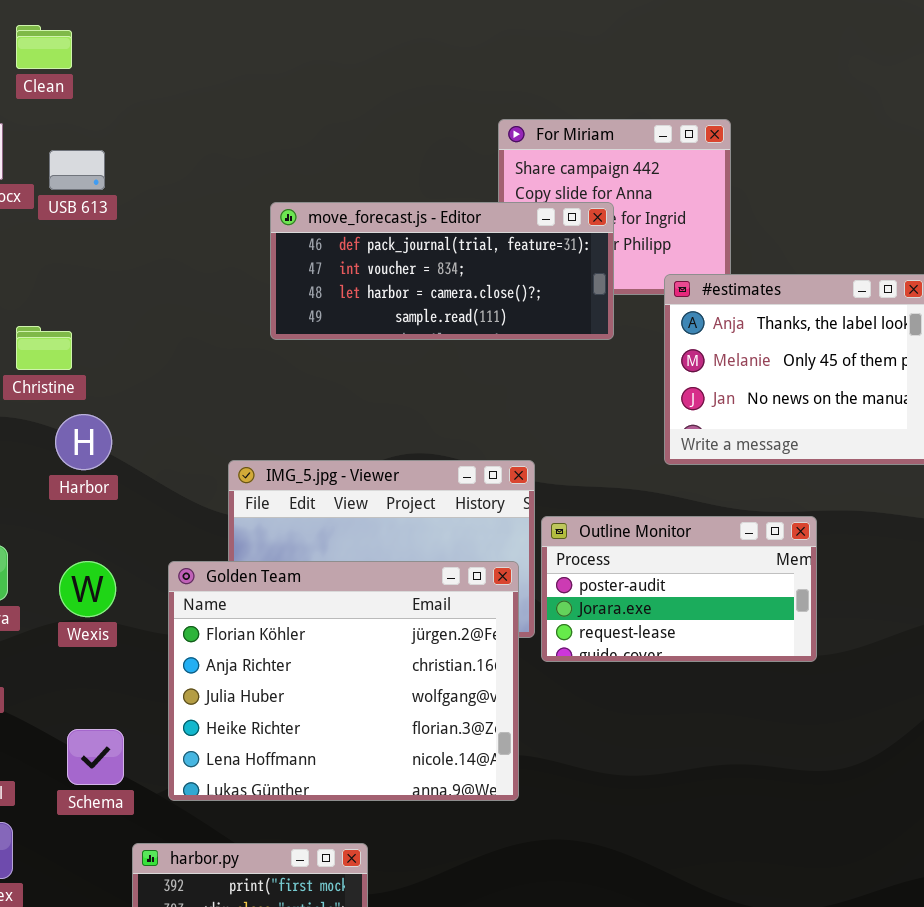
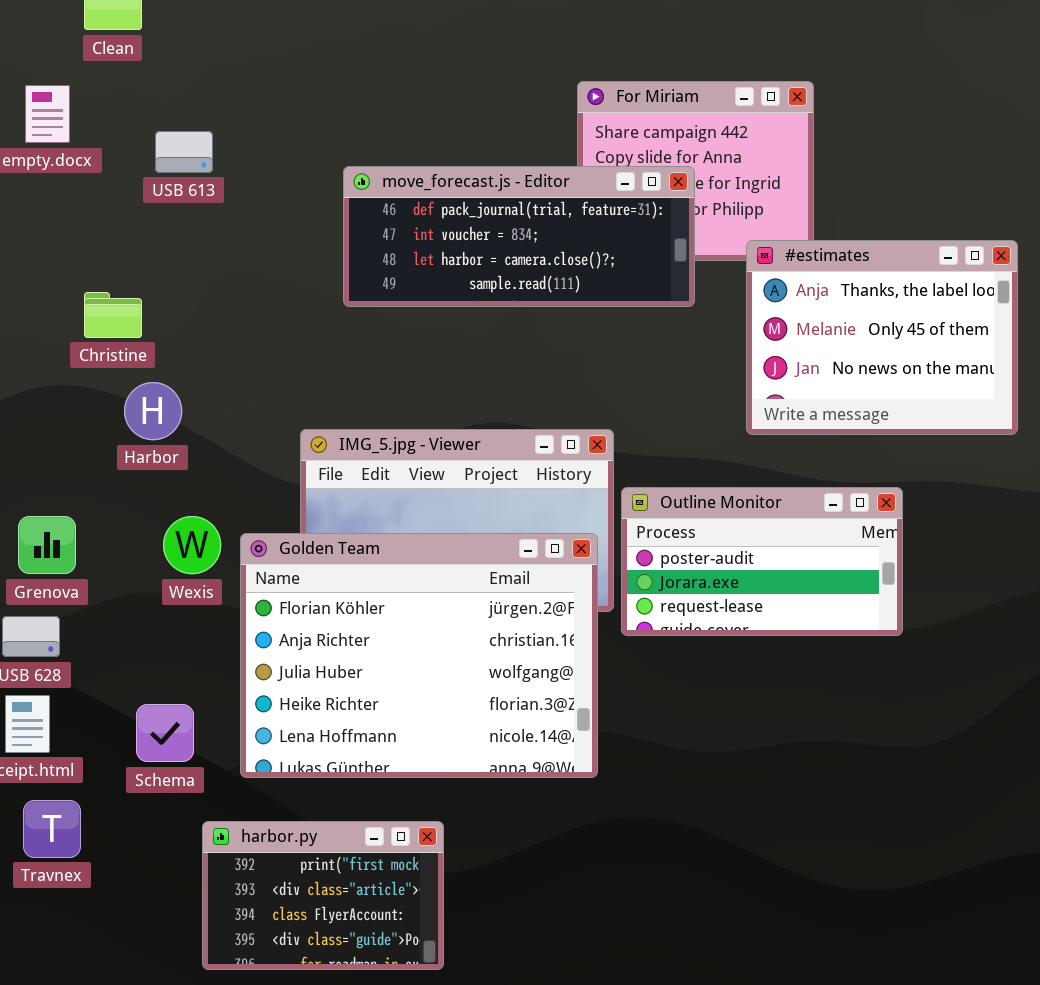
USB 613: [49,150,105,190] -> [155,131,213,173], moved
Wexis: [59,561,116,617] -> [163,516,221,574], moved

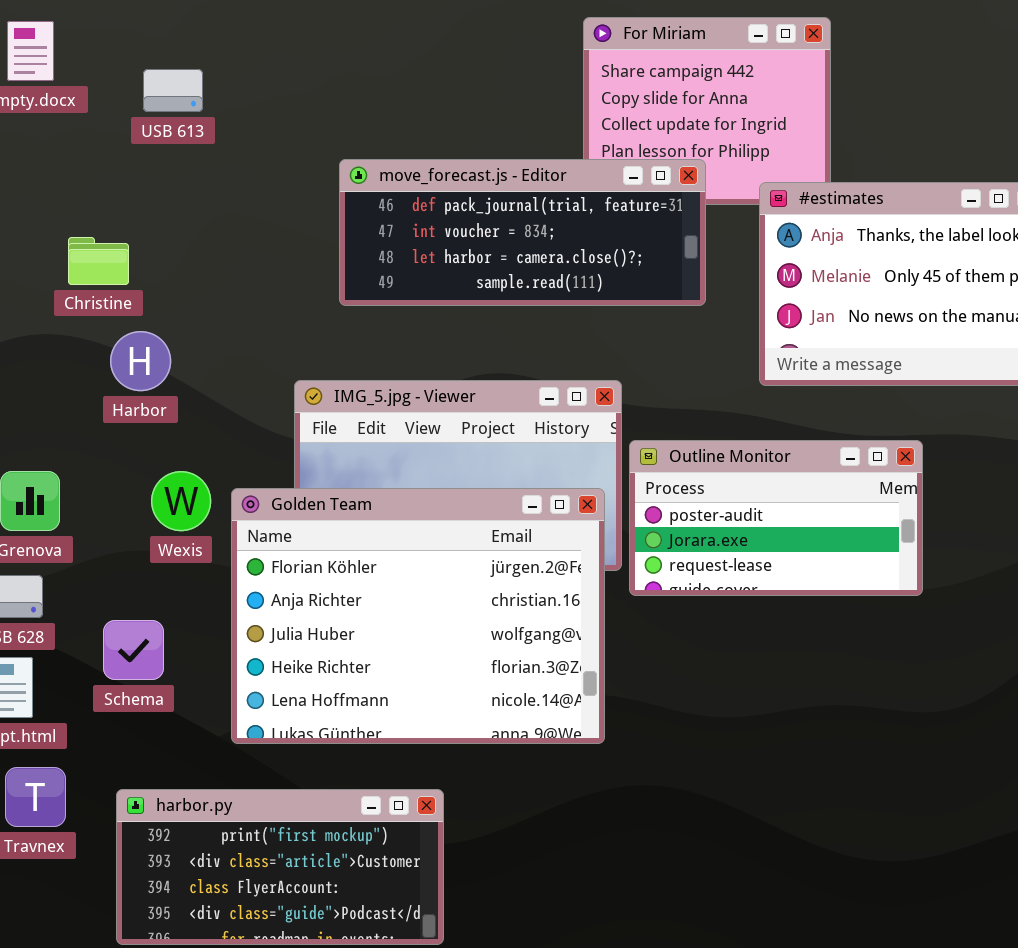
move_forecast.js - Editor: [343,166,695,307] -> [339,159,706,306], moved
Schema: [136,704,194,762] -> [103,620,164,680], moved
harbor.py: [202,821,444,970] -> [116,789,444,945], resized

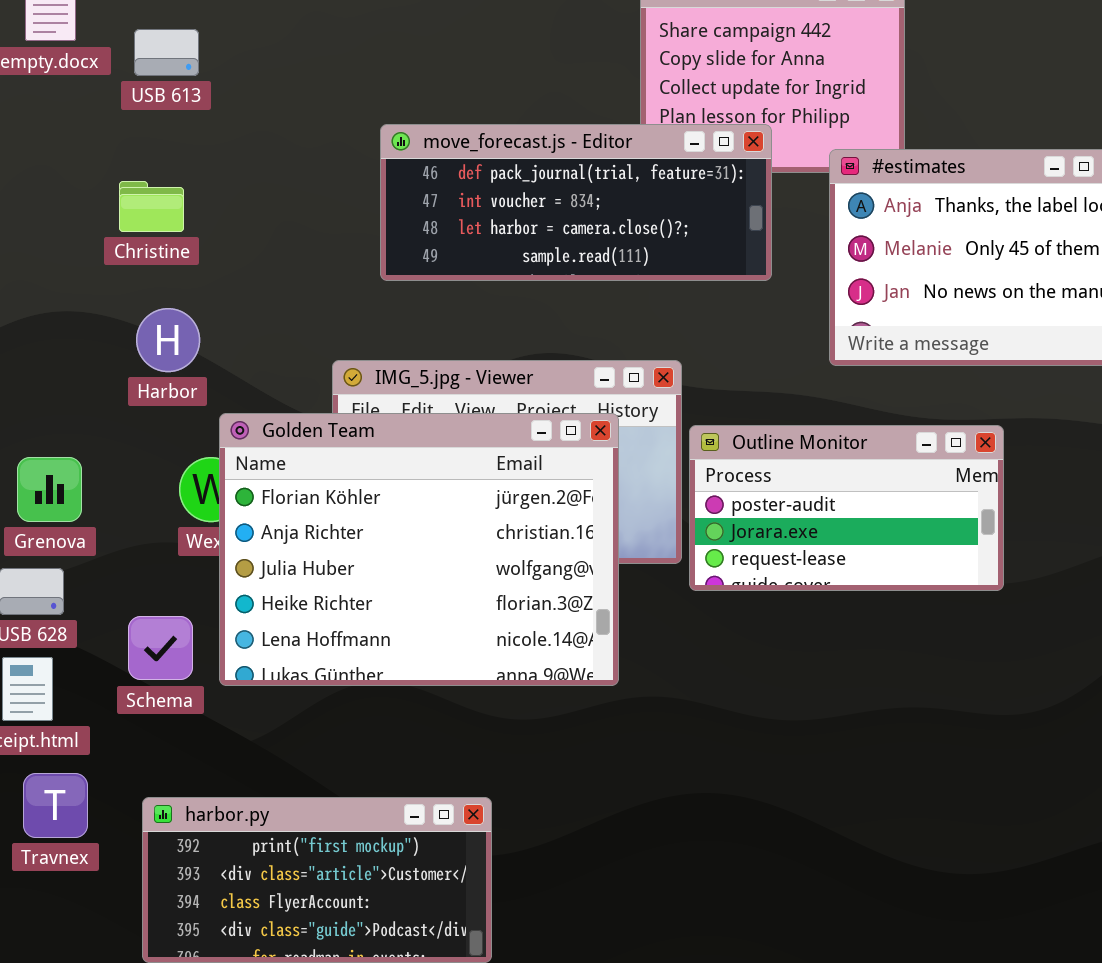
USB 613: [143,69,203,112] -> [134,29,199,76], moved
Christine: [68,237,129,285] -> [119,181,184,232], moved
Golden Team: [231,488,605,744] -> [219,413,619,686], moved

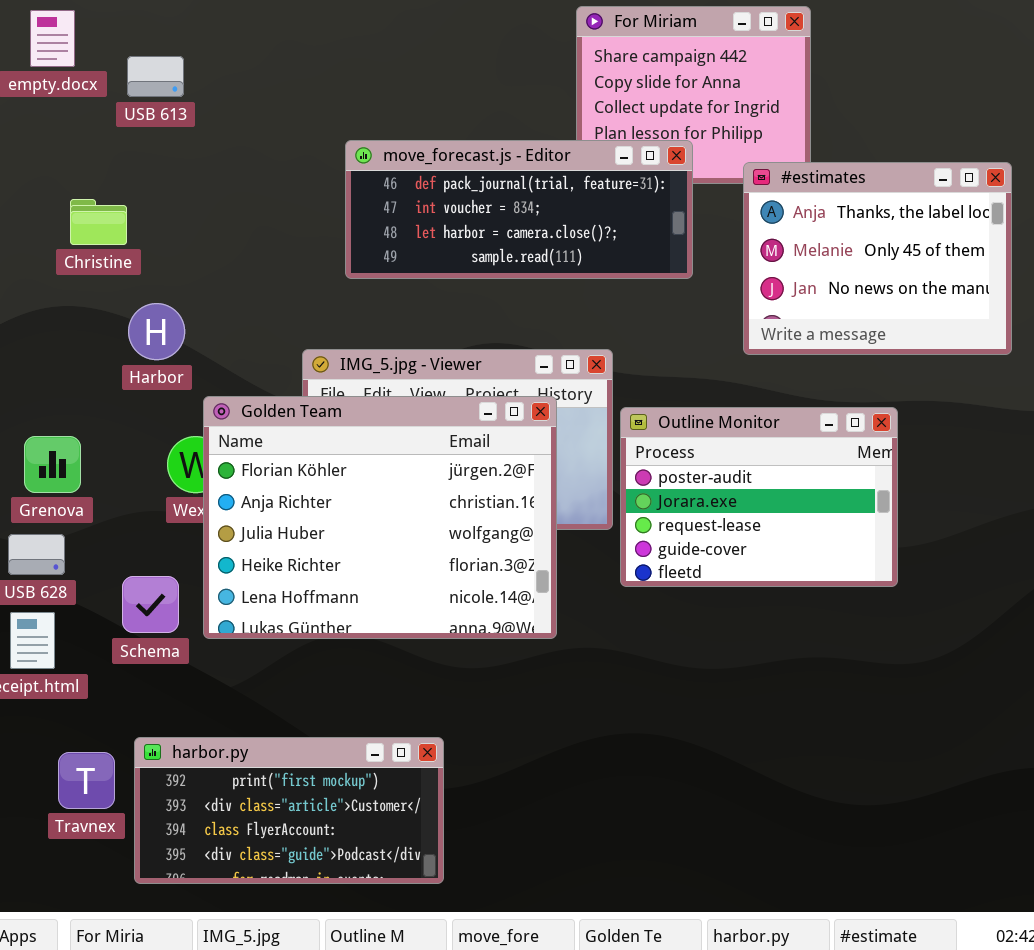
Christine: [119,181,184,232] -> [70,199,127,245], moved
Outline Monitor: [689,425,1004,591] -> [620,407,898,587], resized
Travnex: [23,773,88,838] -> [58,752,115,809], moved

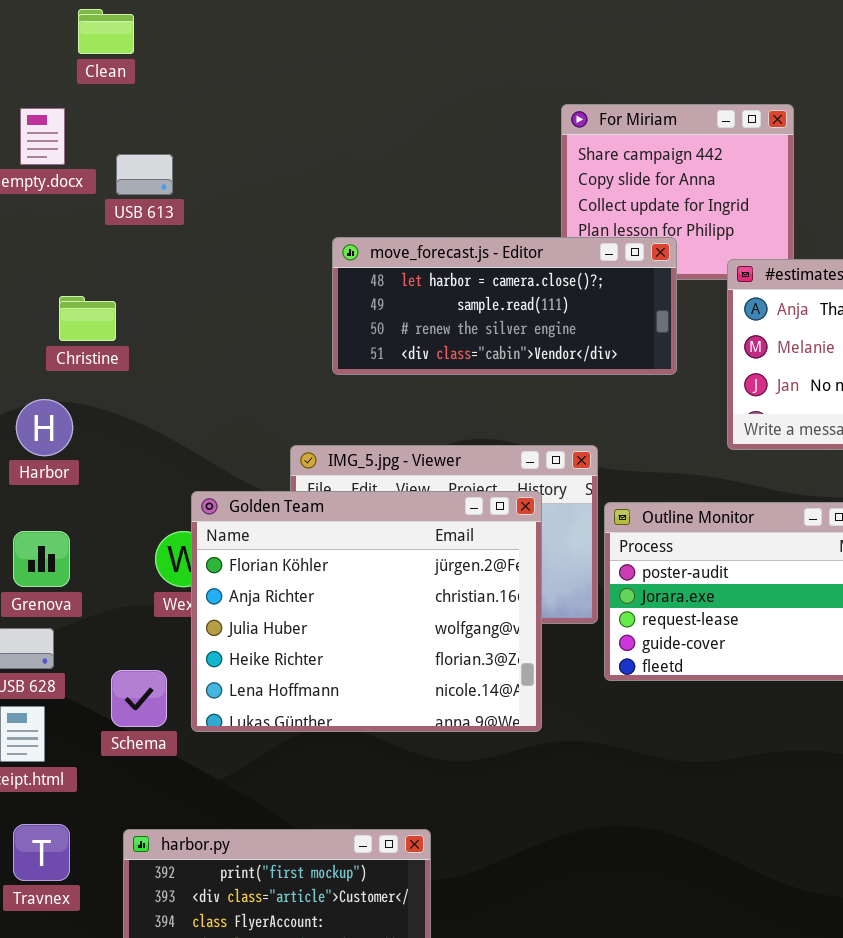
move_forecast.js - Editor: [345,140,693,279] -> [332,237,677,375], scrolled down 2 rows
Harbor: [128,303,185,360] -> [16,399,73,456], moved
Travnex: [58,752,115,809] -> [13,824,70,881], moved

